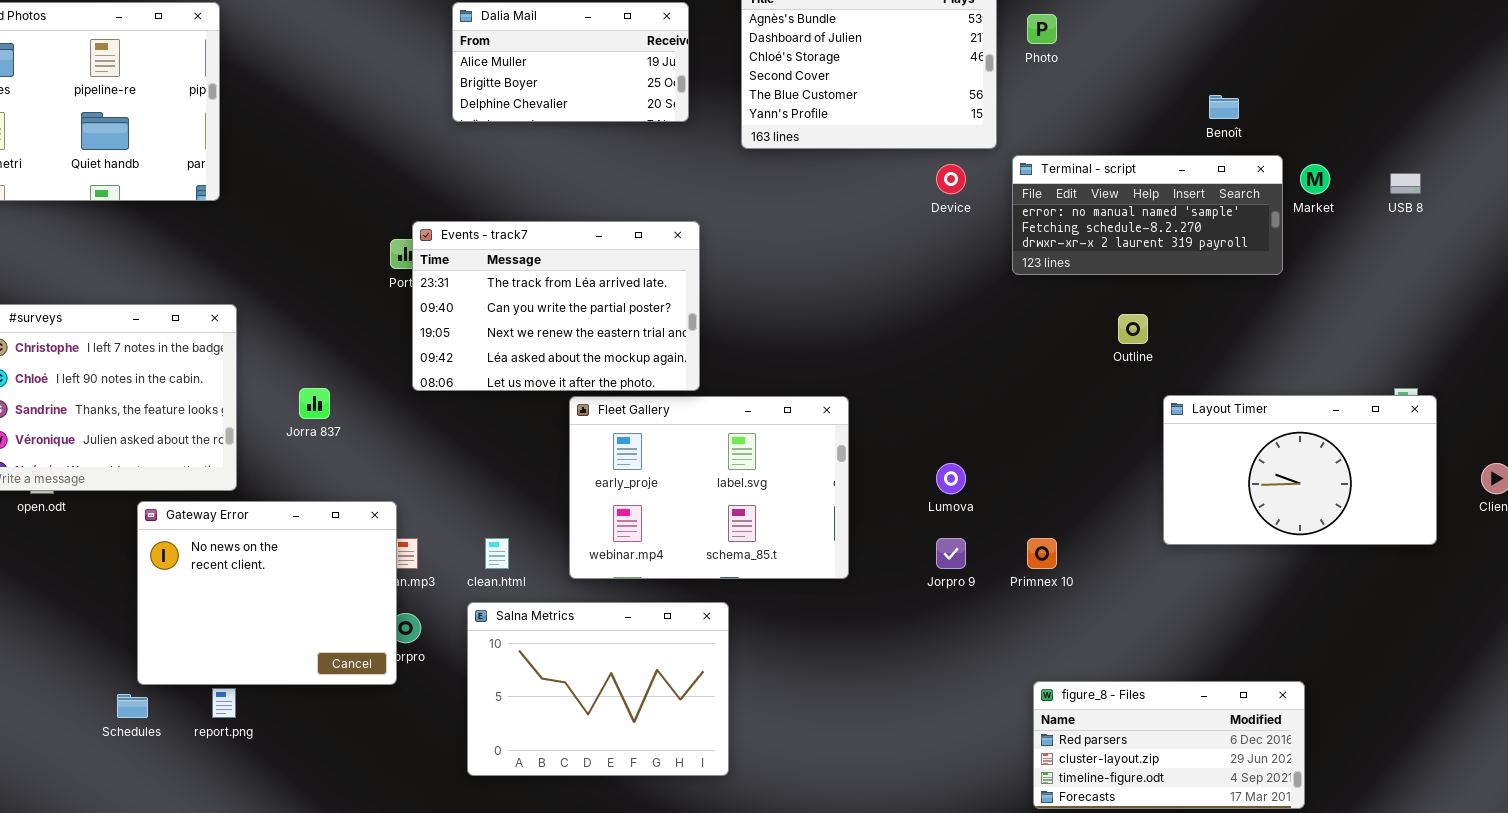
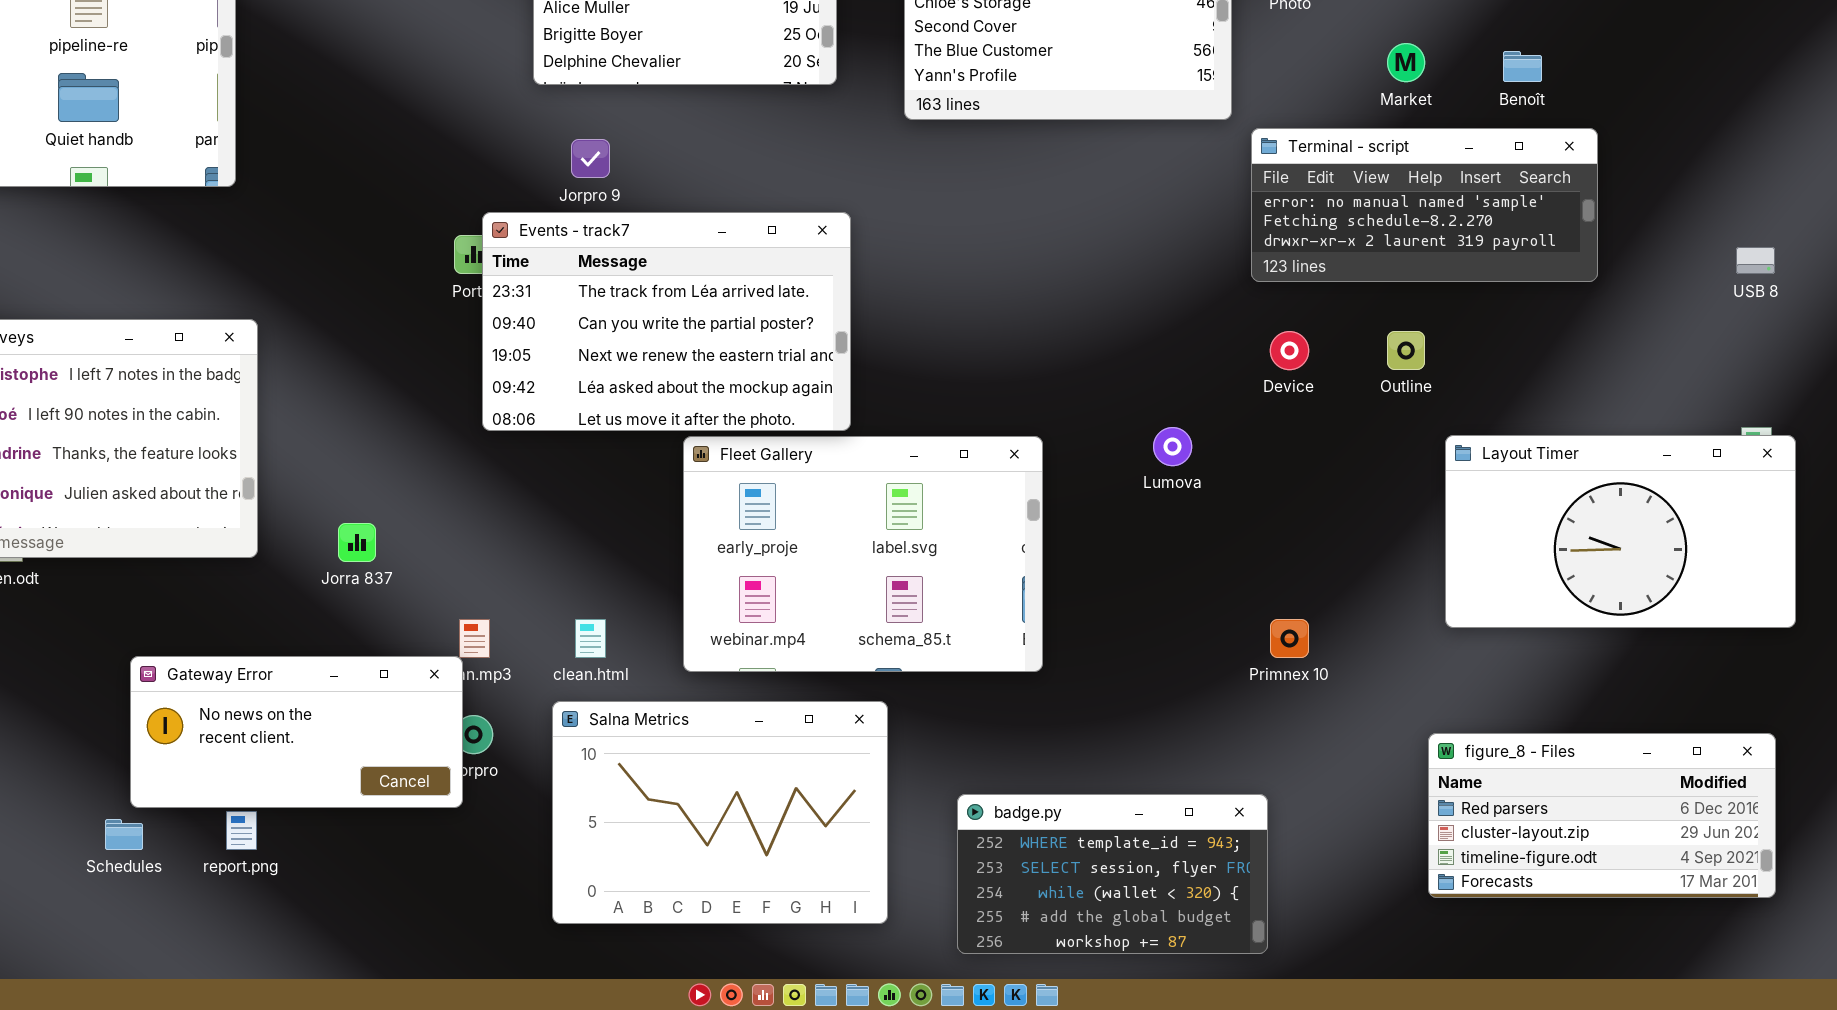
Device: [936,164,966,194] -> [1270,331,1309,370], moved
Market: [1300,164,1330,194] -> [1387,43,1425,82], moved
USB 8: [1390,173,1421,194] -> [1736,247,1775,274], moved
Jorra 837: [299,388,330,419] -> [338,523,376,562], moved
Lumova: [936,463,966,494] -> [1153,427,1192,466], moved
Gateway Error: [137,501,397,685] -> [130,656,463,808], resized
Jorpro 9: [936,538,966,569] -> [571,139,610,178], moved
badge.py: none -> [957,794,1268,954], opened
figure_8 - Files: [1033,681,1305,809] -> [1428,733,1776,898], moved

